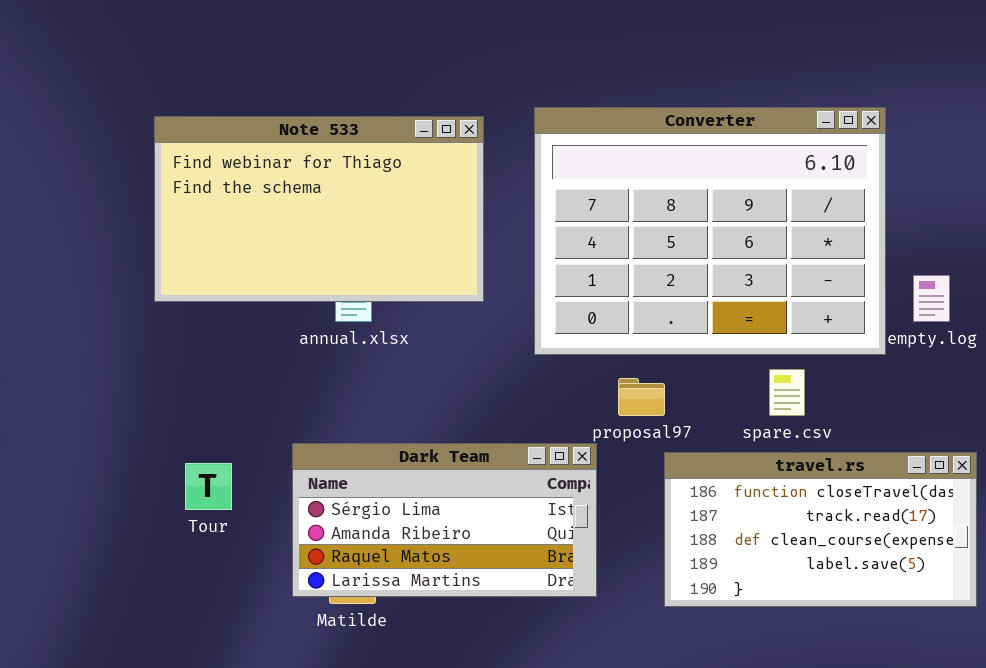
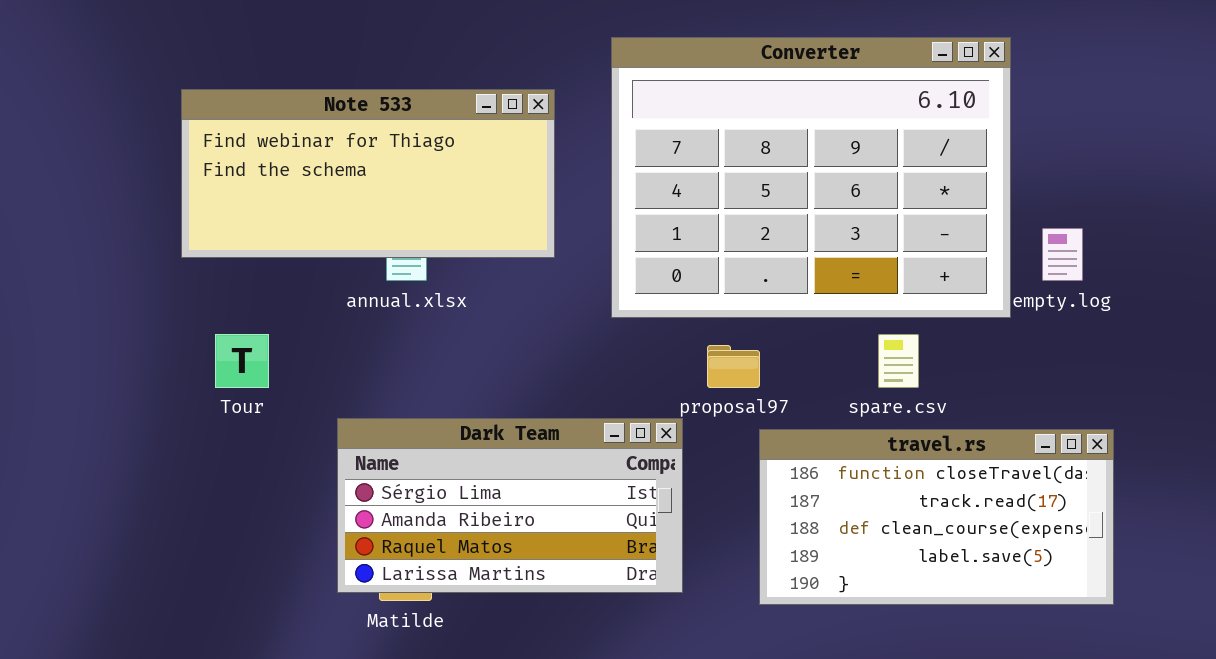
Note 533: [154,116,484,302] -> [181,89,555,258], resized
Tour: [185,463,232,510] -> [215,334,269,388], moved

